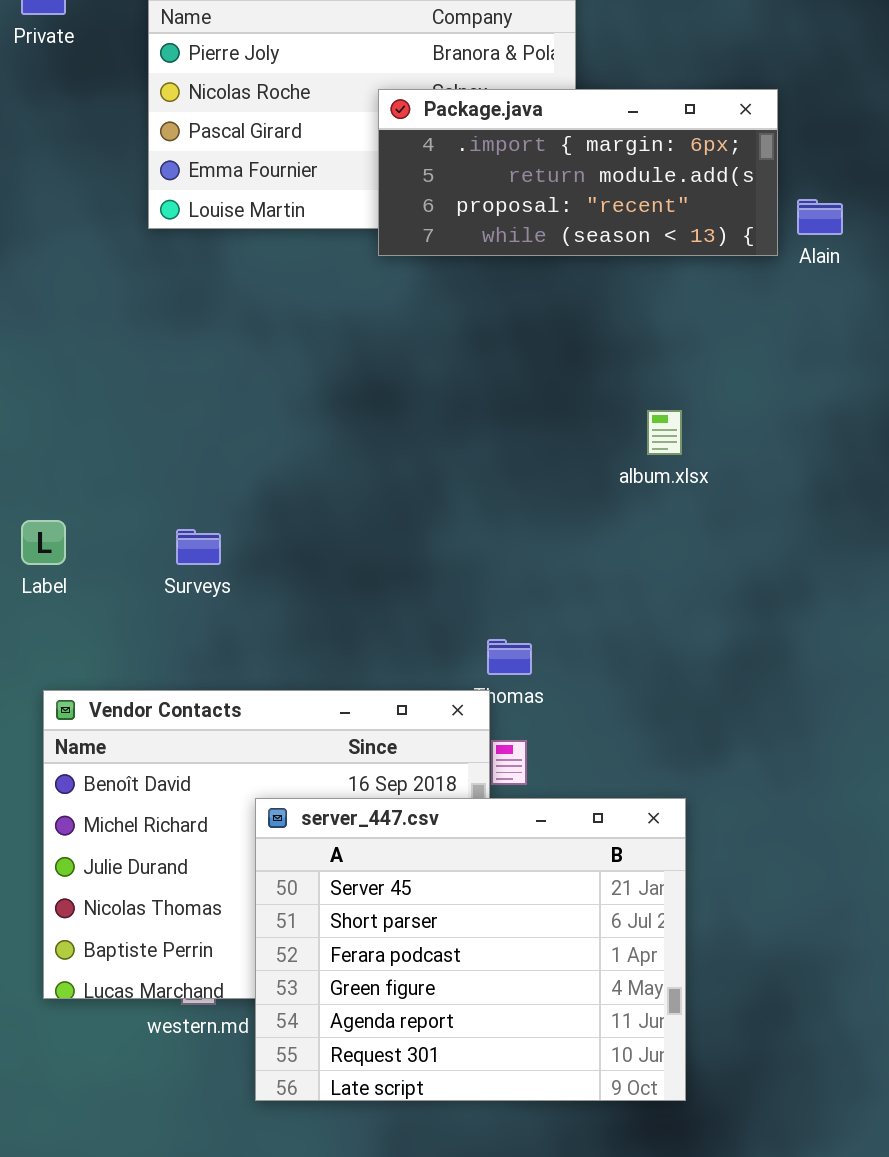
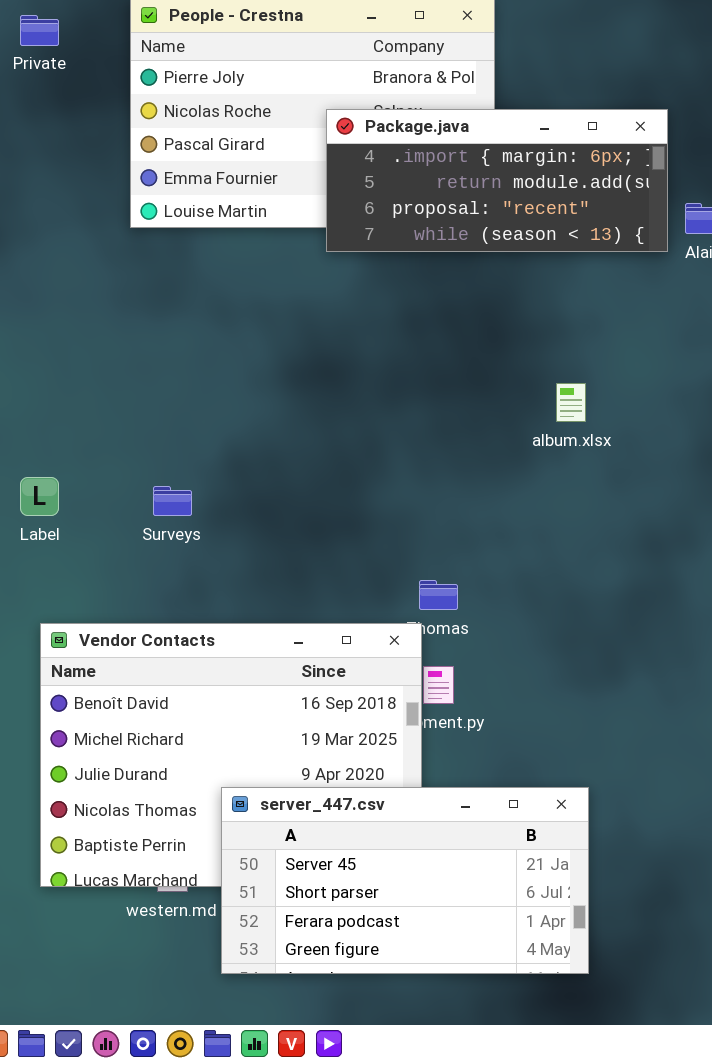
server_447.csv: [255,798,686,1101] -> [221,787,589,974], resized

